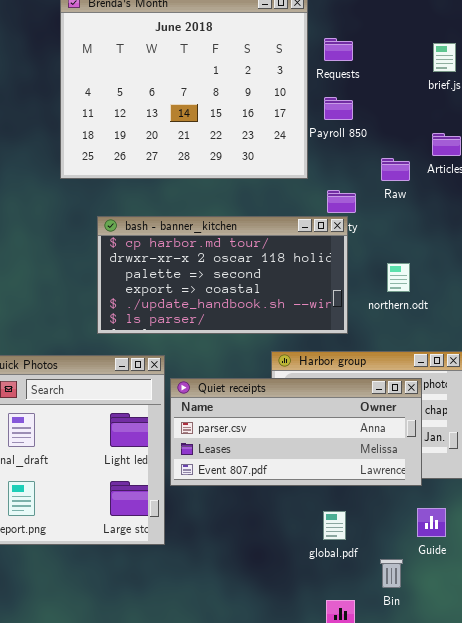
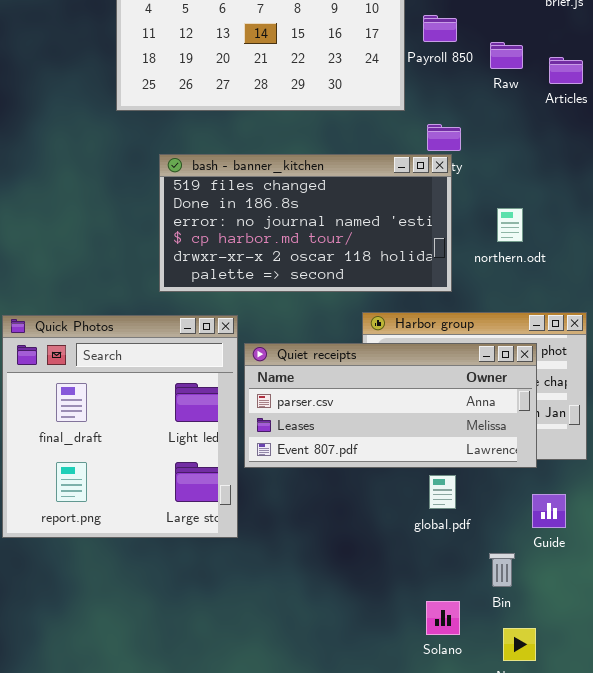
Raw: [381,158,410,181] -> [490,42,523,69], moved
bash - banner_kitchen: [97,216,348,334] -> [159,154,452,292], scrolled up 3 rows
global.pdf: [323,511,346,540] -> [429,475,456,509], moved

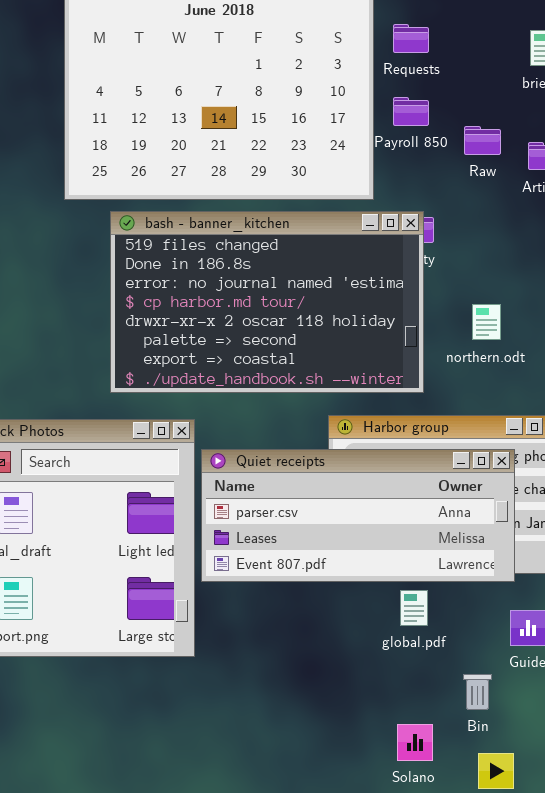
bash - banner_kitchen: [159,154,452,292] -> [110,211,424,393], resized

